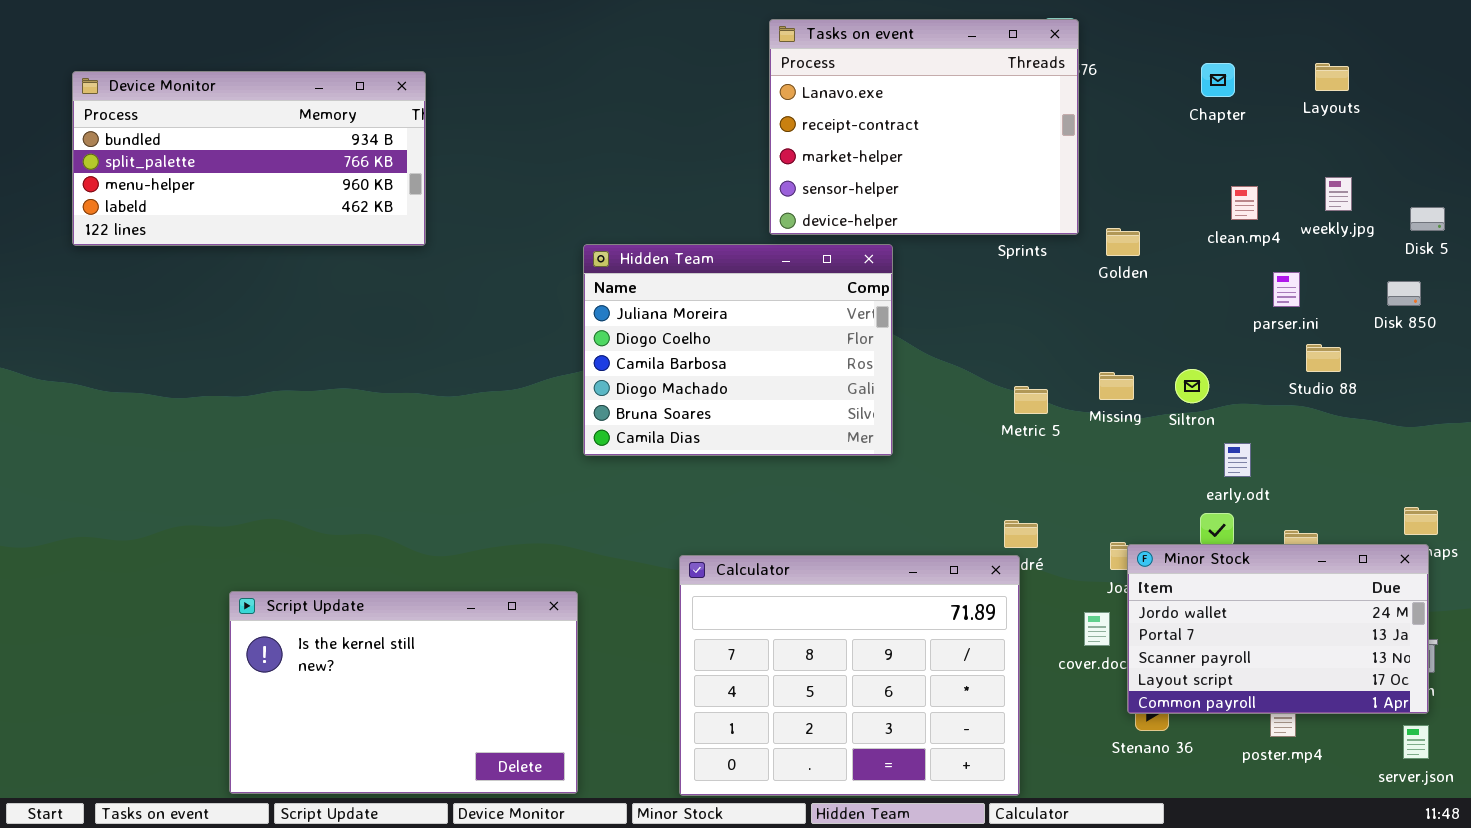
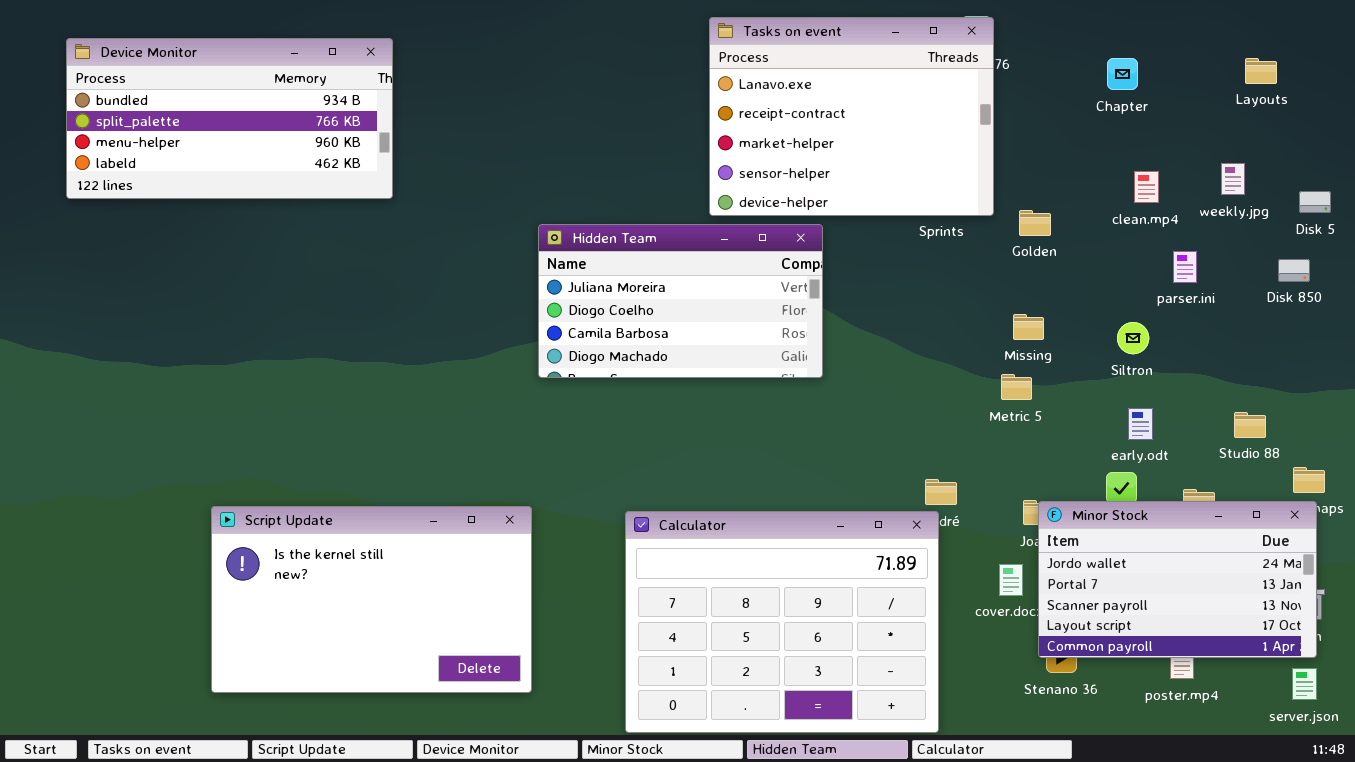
Layouts: [1315,63,1349,91] -> [1245,58,1277,84], moved
Device Monitor: [72,71,426,246] -> [66,38,393,199], moved
Hidden Team: [583,244,893,456] -> [538,224,823,378], resized
Studio 88: [1306,344,1341,372] -> [1234,412,1266,438], moved
Siltron: [1175,369,1209,403] -> [1117,322,1149,354], moved
Missing: [1099,372,1134,400] -> [1013,314,1044,340], moved
Metric 5: [1014,386,1048,414] -> [1001,374,1032,400], moved
Script Update: [229,591,578,794] -> [211,506,532,693], moved

